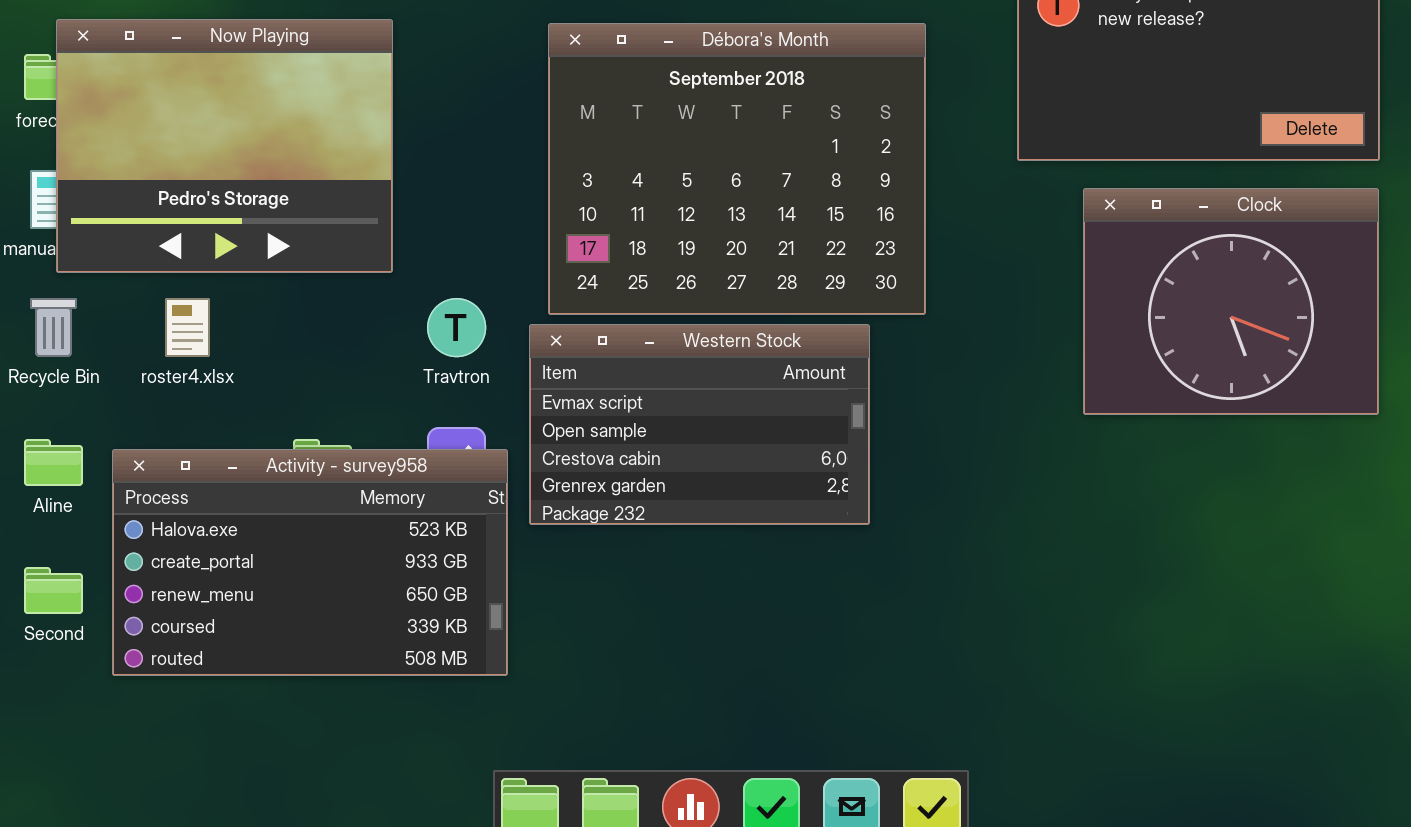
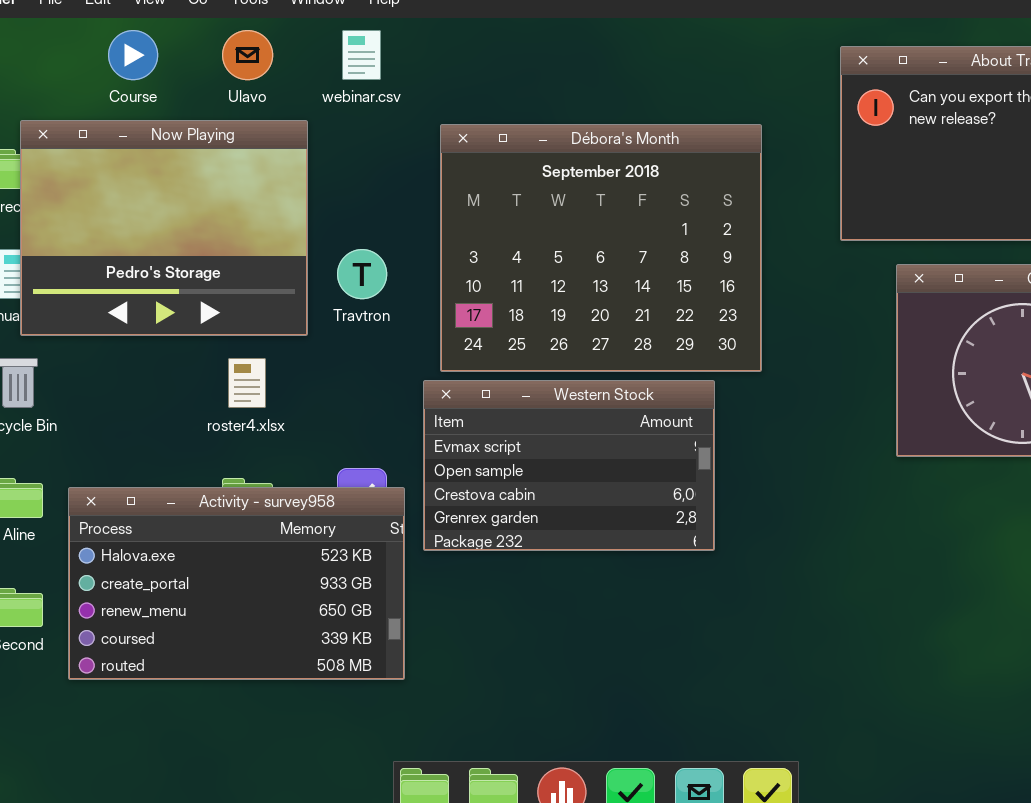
roster4.xlsx: [165,298,210,357] -> [228,358,266,408], moved
Travtron: [427,298,486,357] -> [337,249,387,299], moved

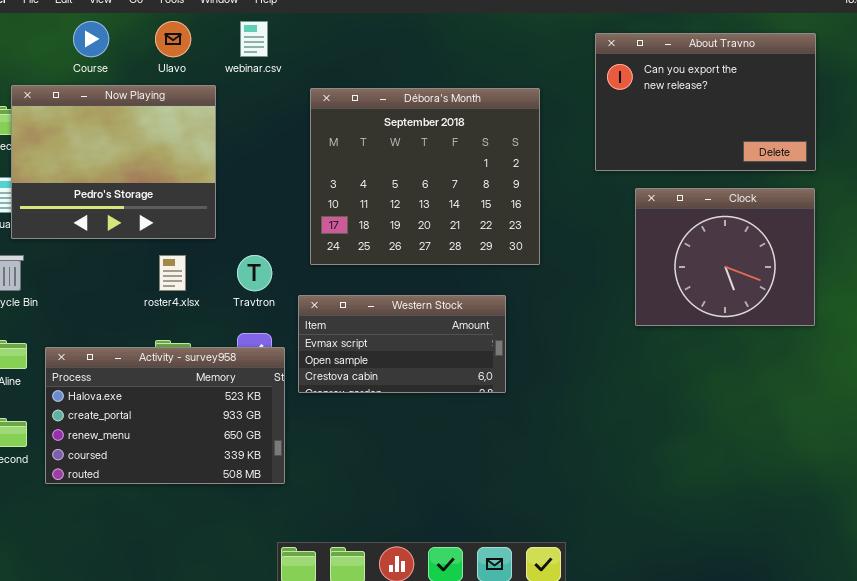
Travtron: [337,249,387,299] -> [237,255,272,291], moved
Western Stock: [423,380,715,551] -> [298,295,506,393], resized

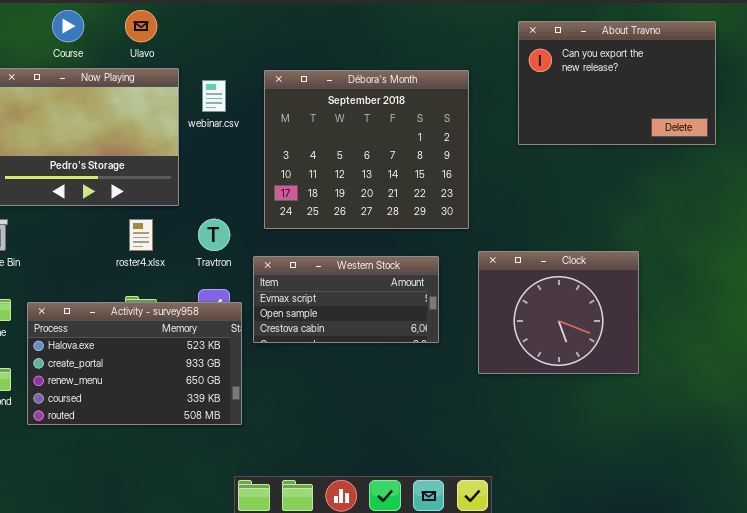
webinar.csv: [240,21,268,57] -> [202,80,226,112], moved
Clock: [635,188,815,326] -> [478,251,639,374], moved

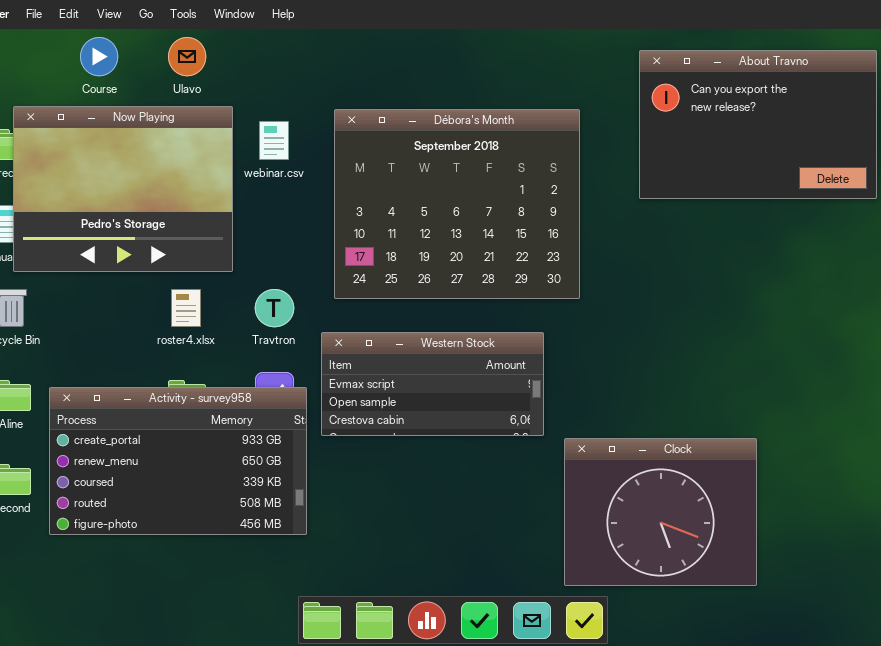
Clock: [478,251,639,374] -> [564,438,757,586], moved
Activity - survey958: [27,302,242,425] -> [49,387,307,535], scrolled down 1 row

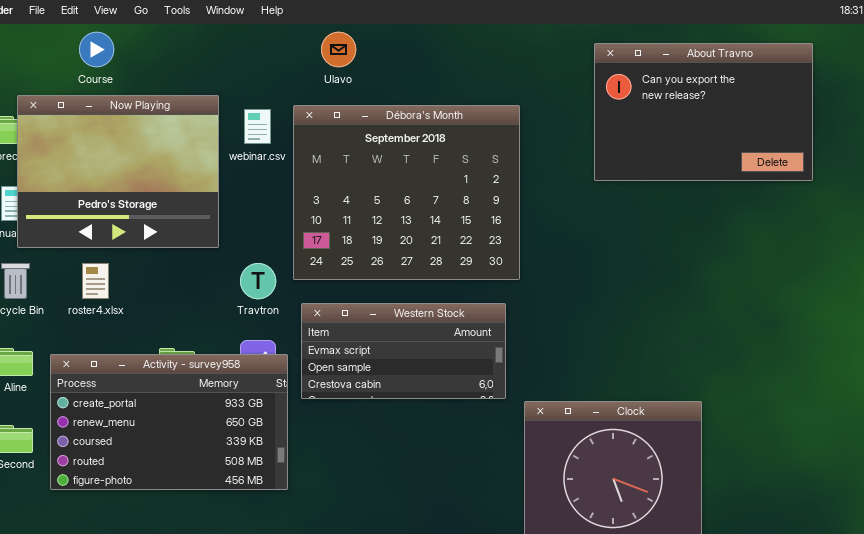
Ulavo: [168,37,206,76] -> [321,32,356,67], moved
Débora's Month: [334,109,580,299] -> [293,105,520,280], moved
roster4.xlsx: [171,289,201,327] -> [82,263,109,299], moved

